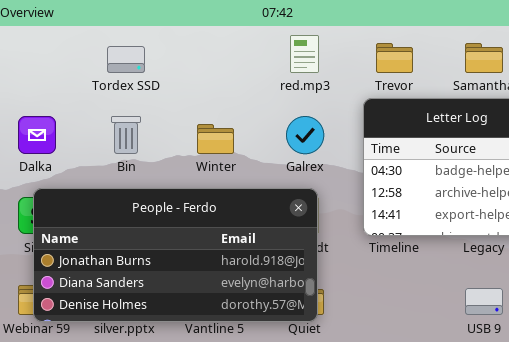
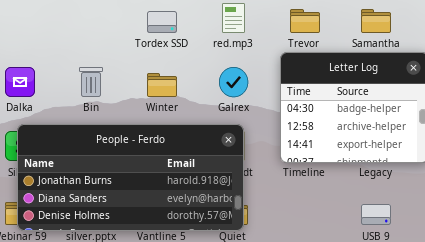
Tordex SSD: [107,46,145,73] -> [147,11,177,33], moved

